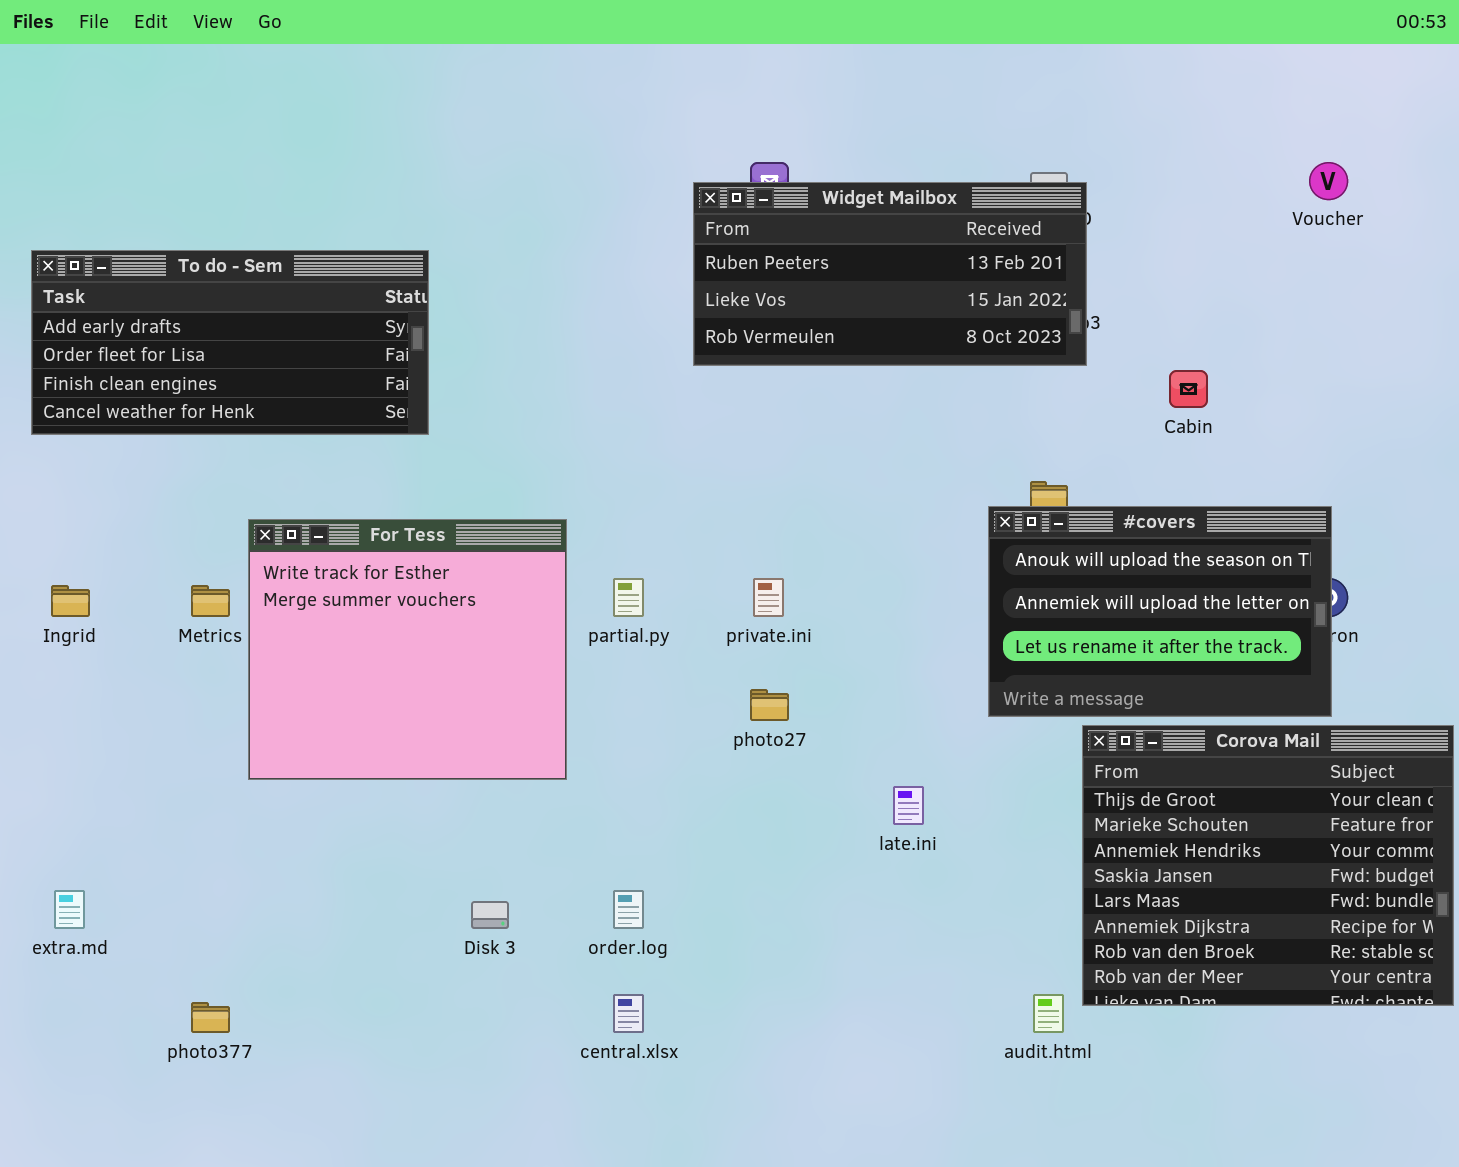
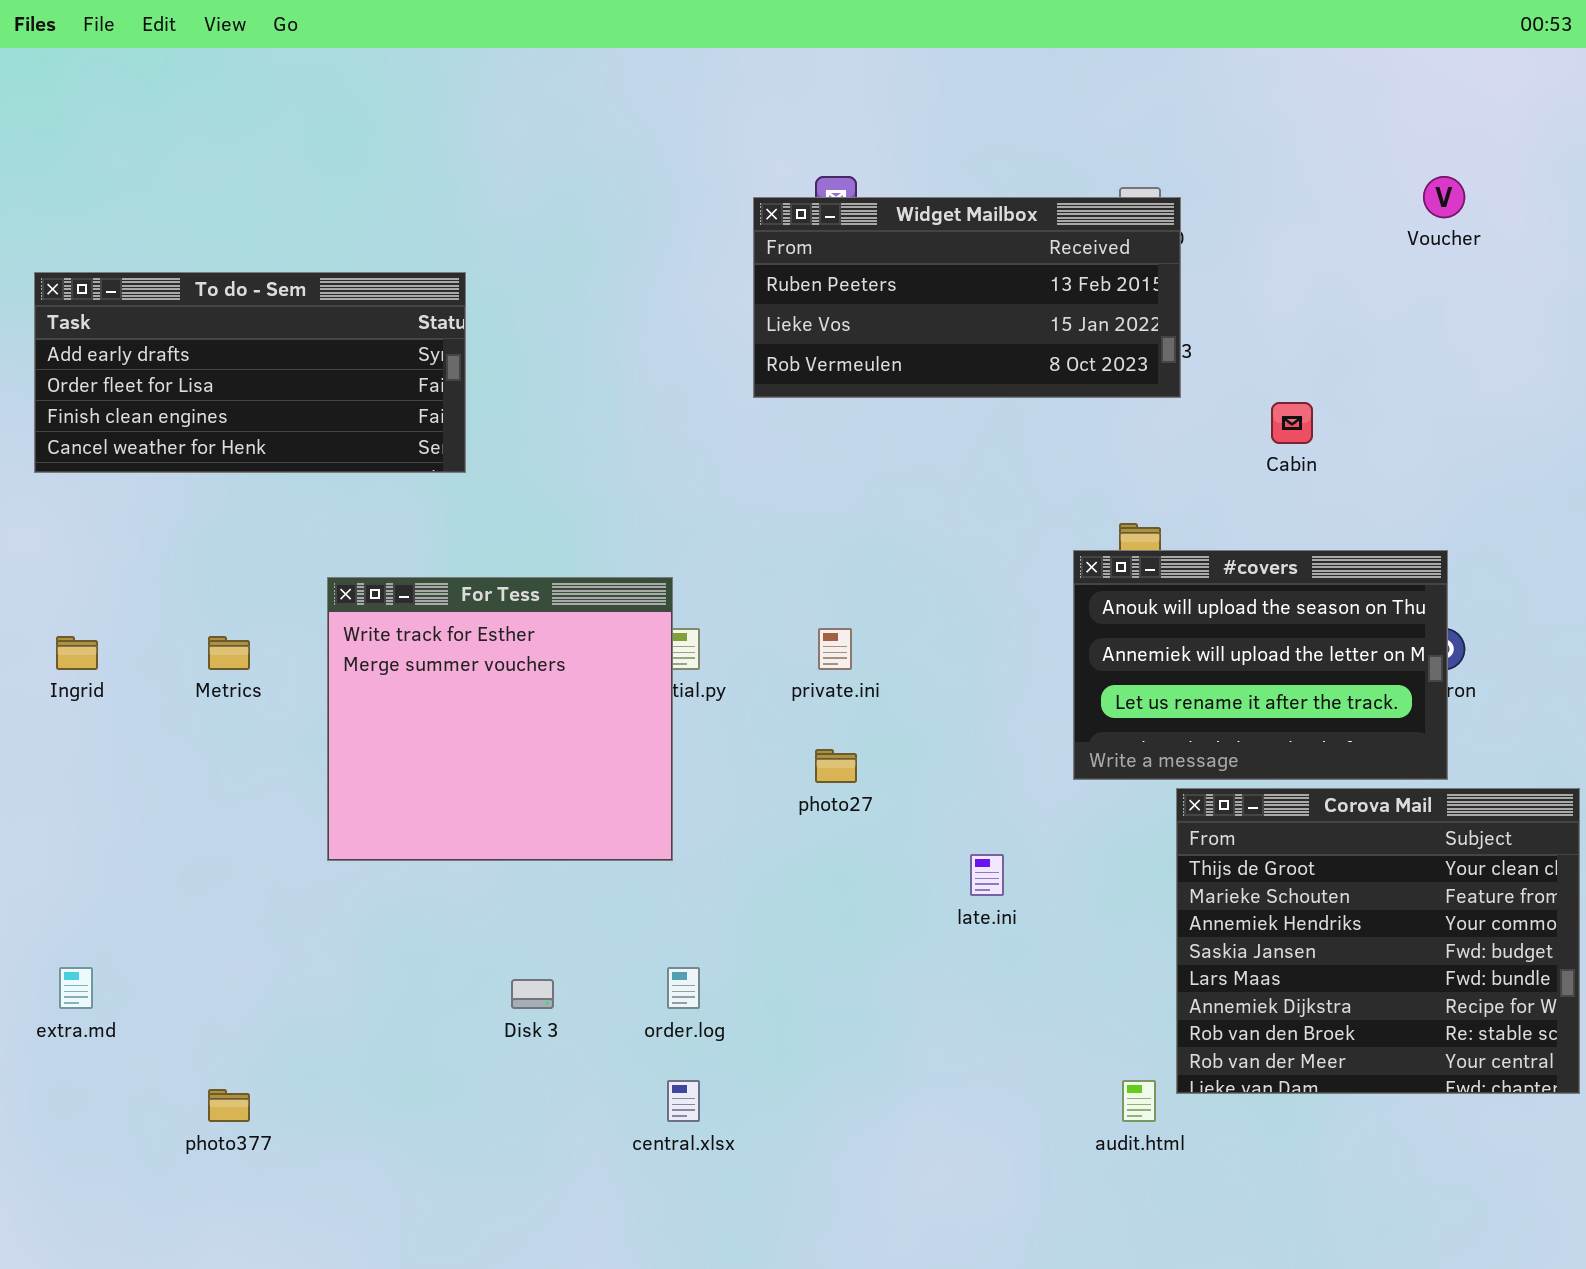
For Tess: [248,519,567,780] -> [327,577,673,861], moved

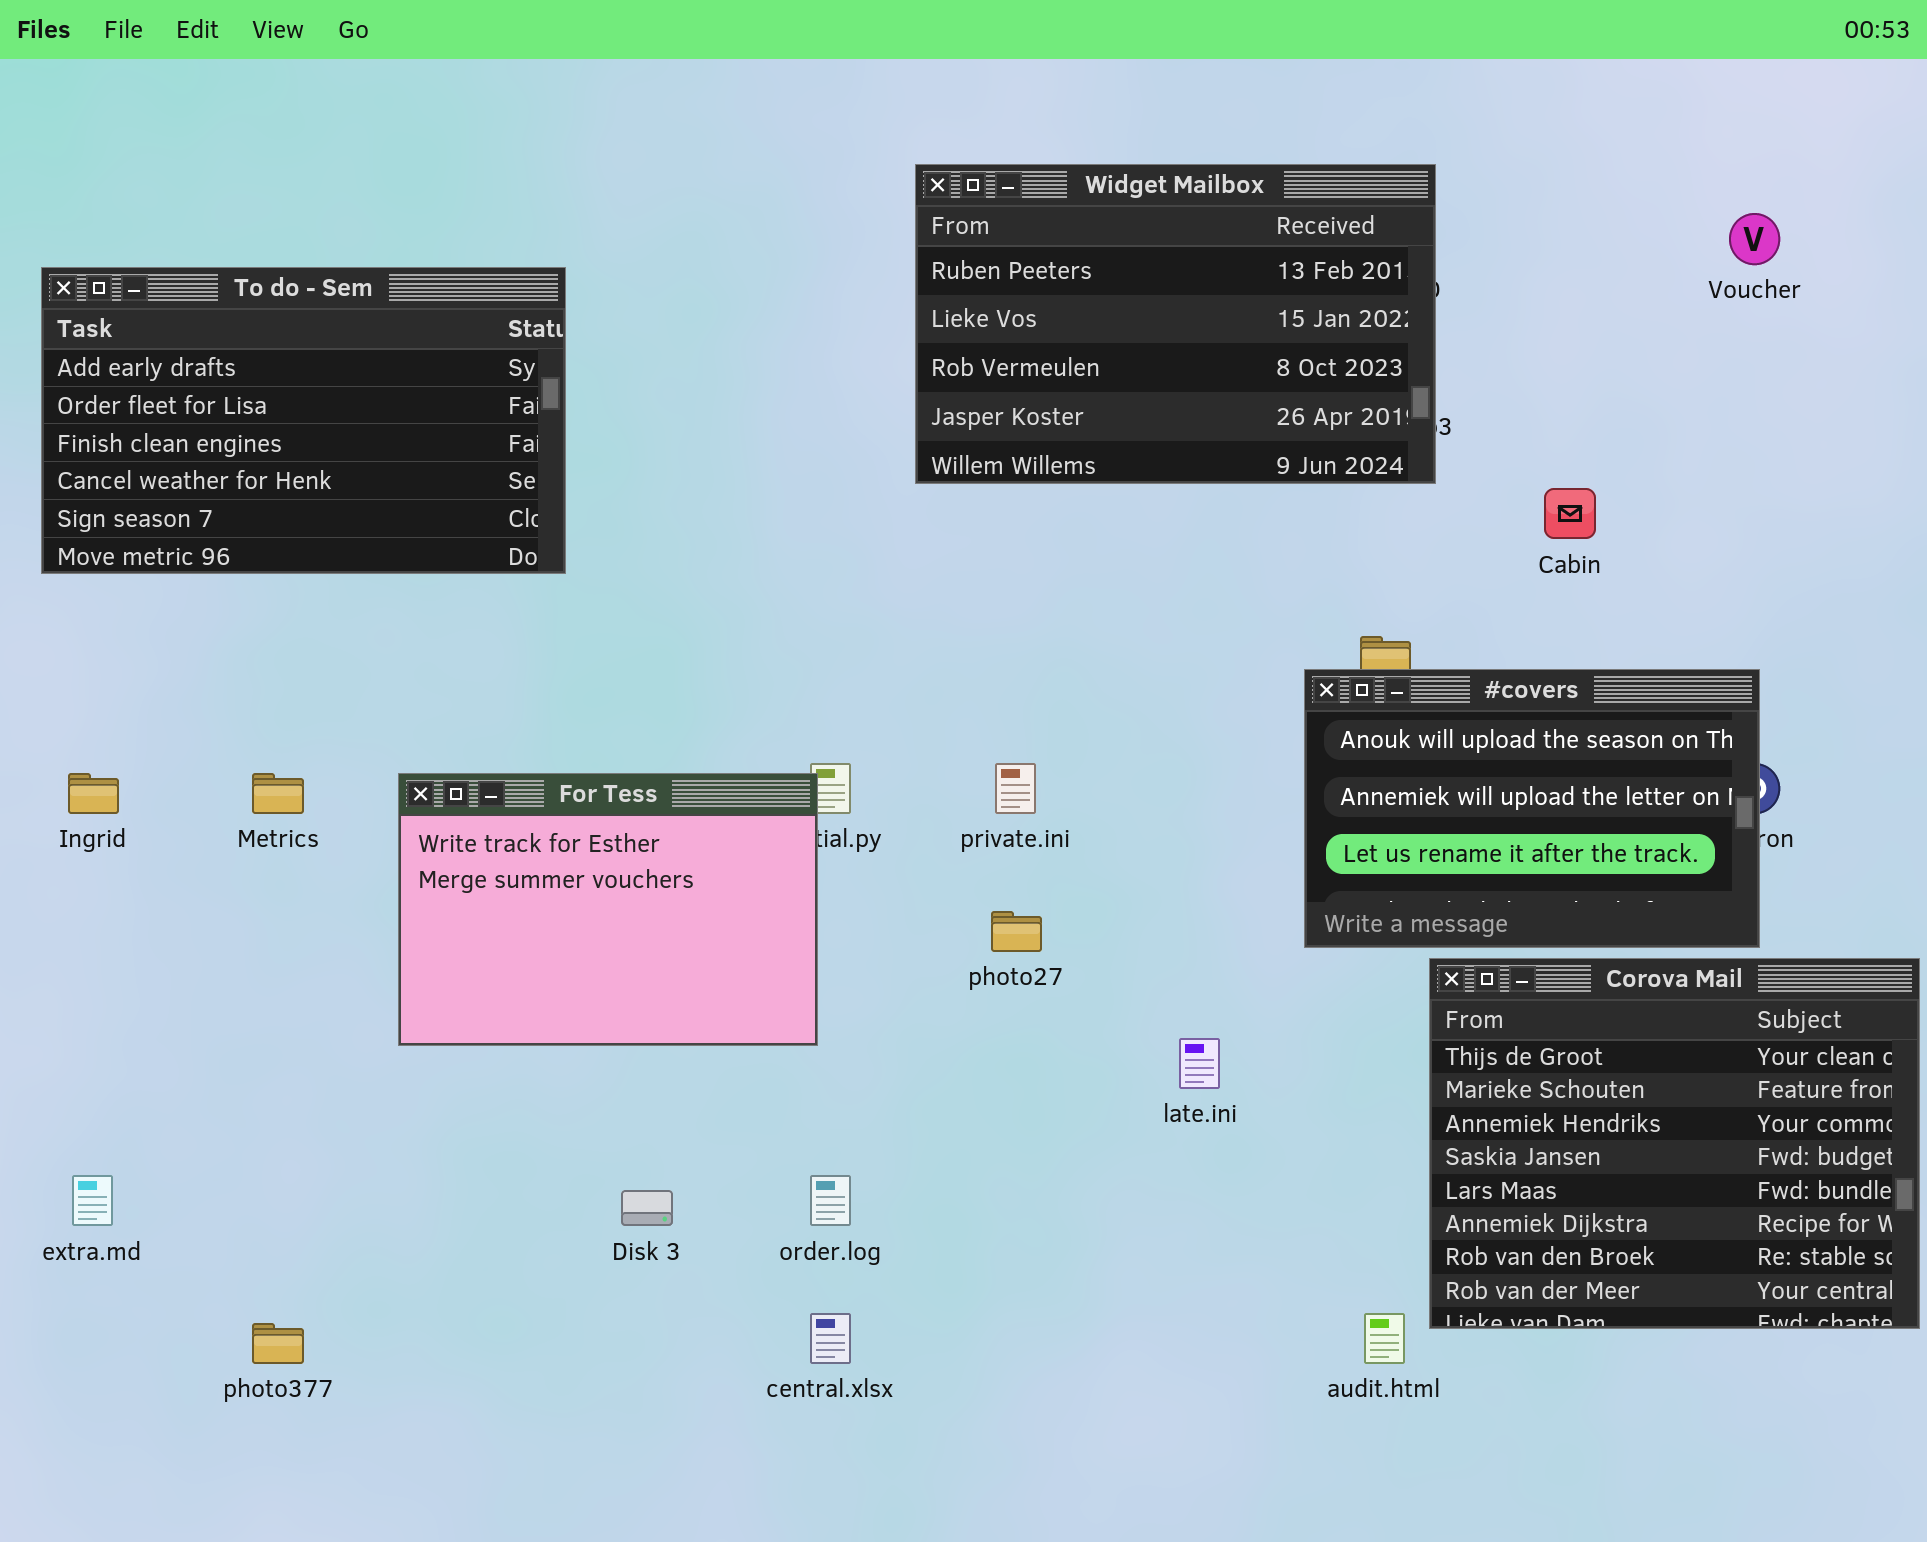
Widget Mailbox: [753,197,1181,398] -> [915,164,1436,484], resized
To do - Sem: [34,272,466,473] -> [41,267,566,574], resized
For Tess: [327,577,673,861] -> [398,773,818,1046], resized

